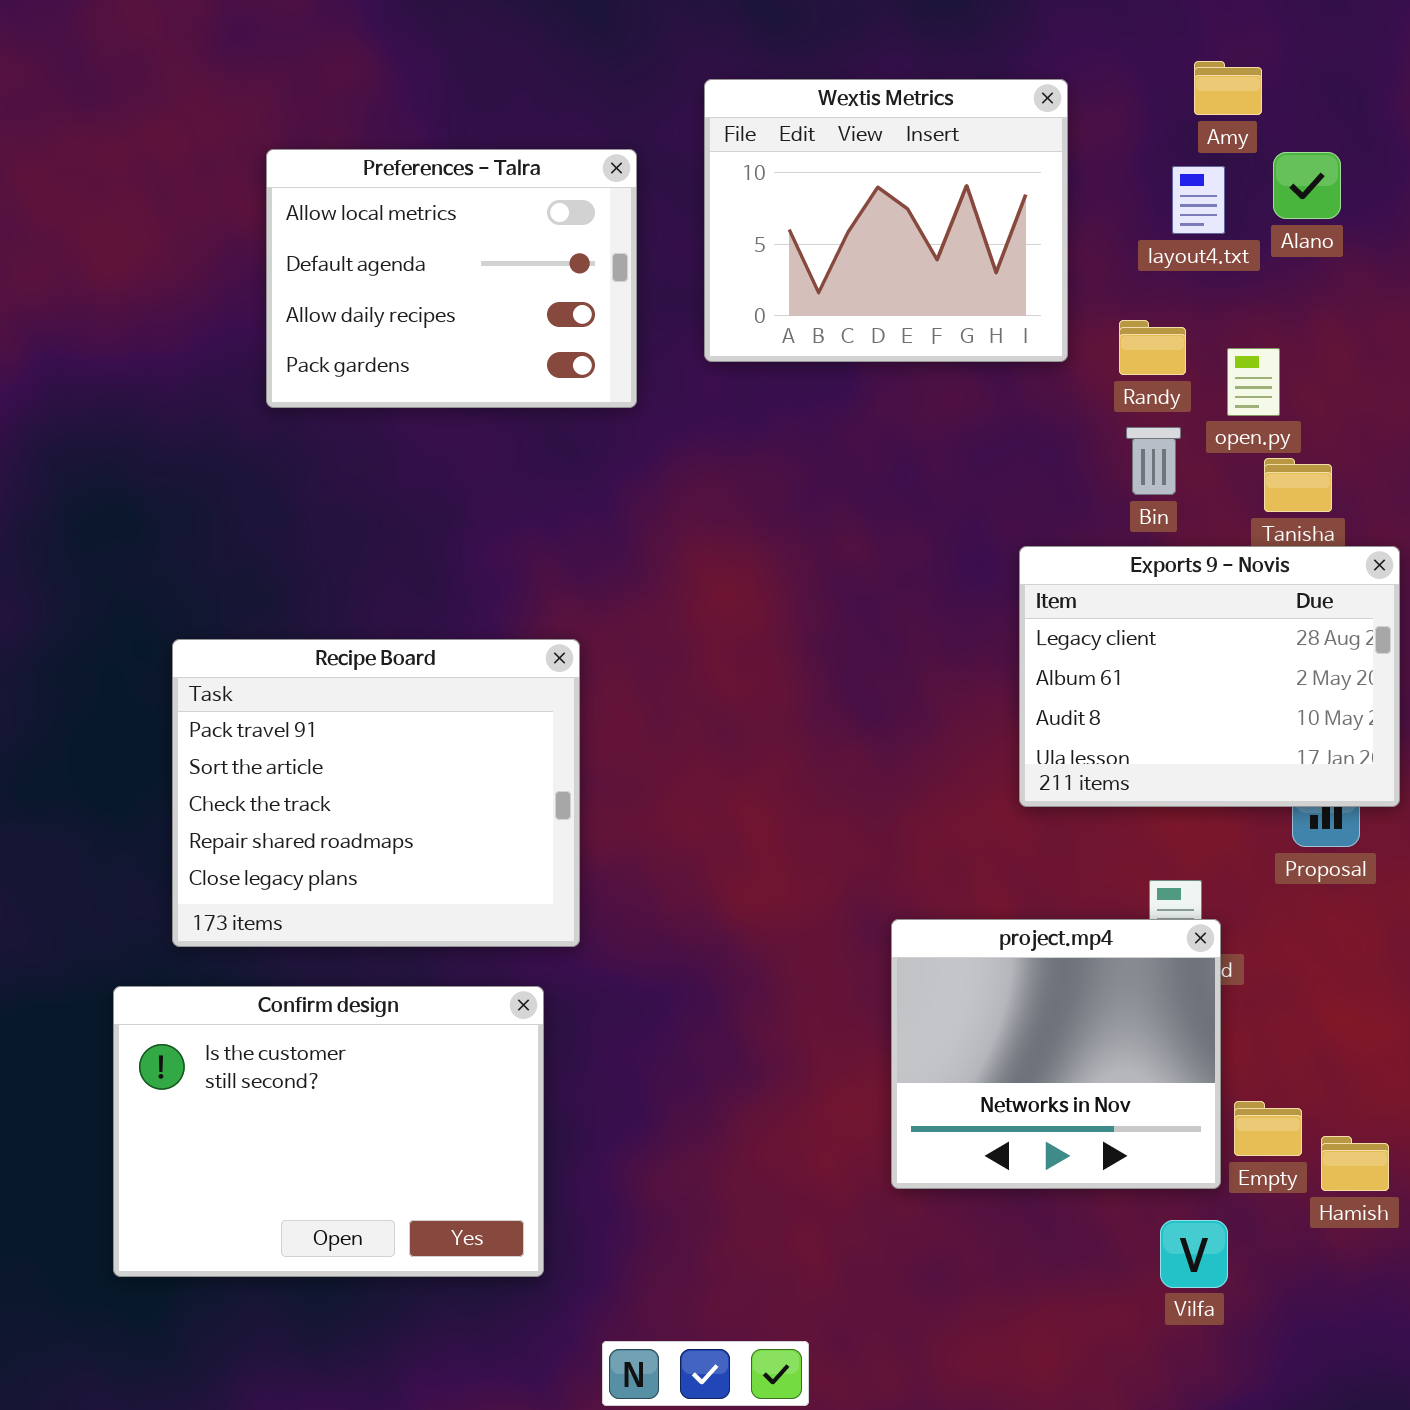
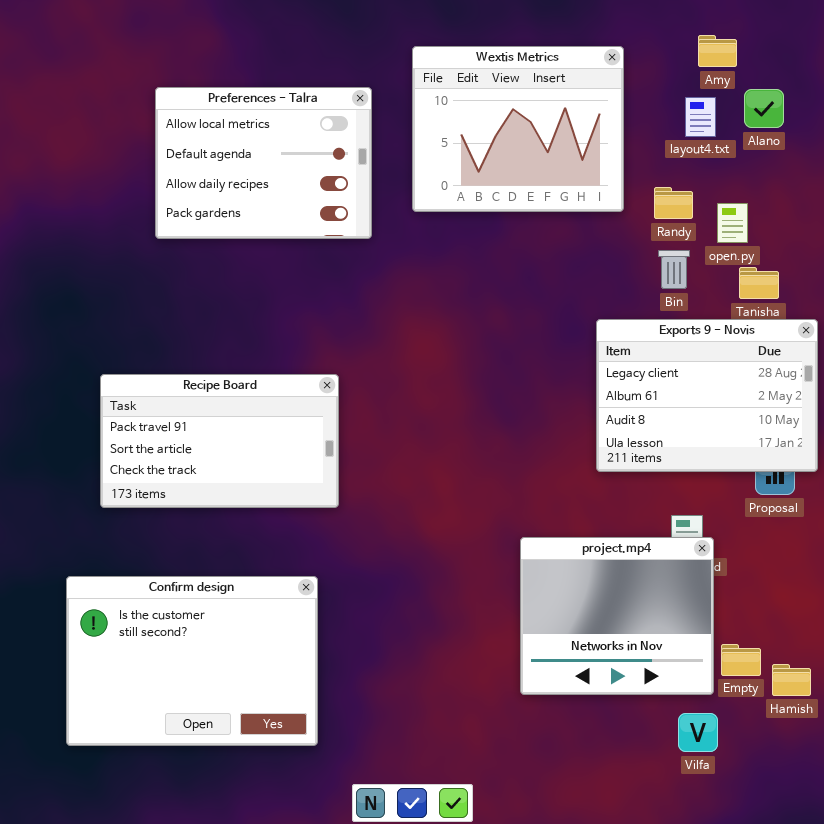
Recipe Board: [172,639,580,947] -> [100,374,339,508], resized

